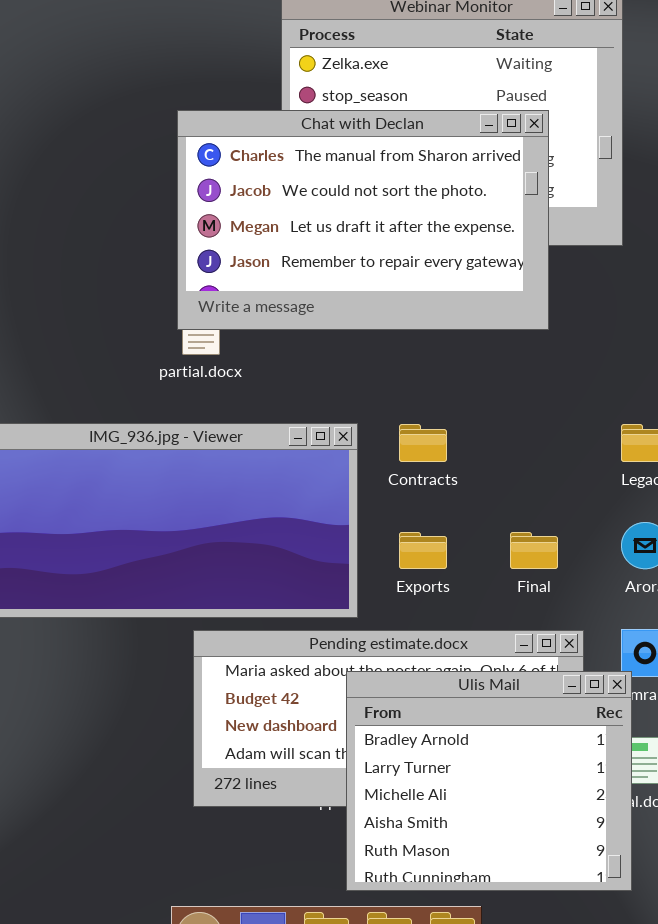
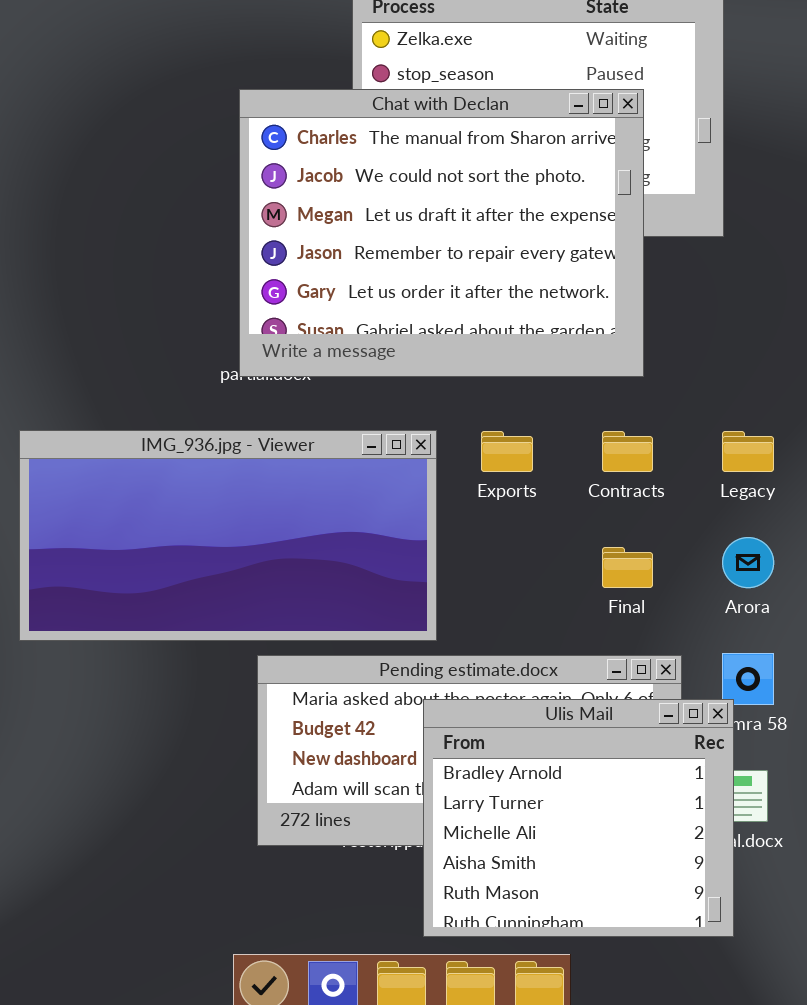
Chat with Declan: [177,110,549,330] -> [239,89,644,377], resized
Contracts: [399,424,447,462] -> [602,431,653,472], moved
Exports: [399,532,447,569] -> [481,431,533,472], moved

